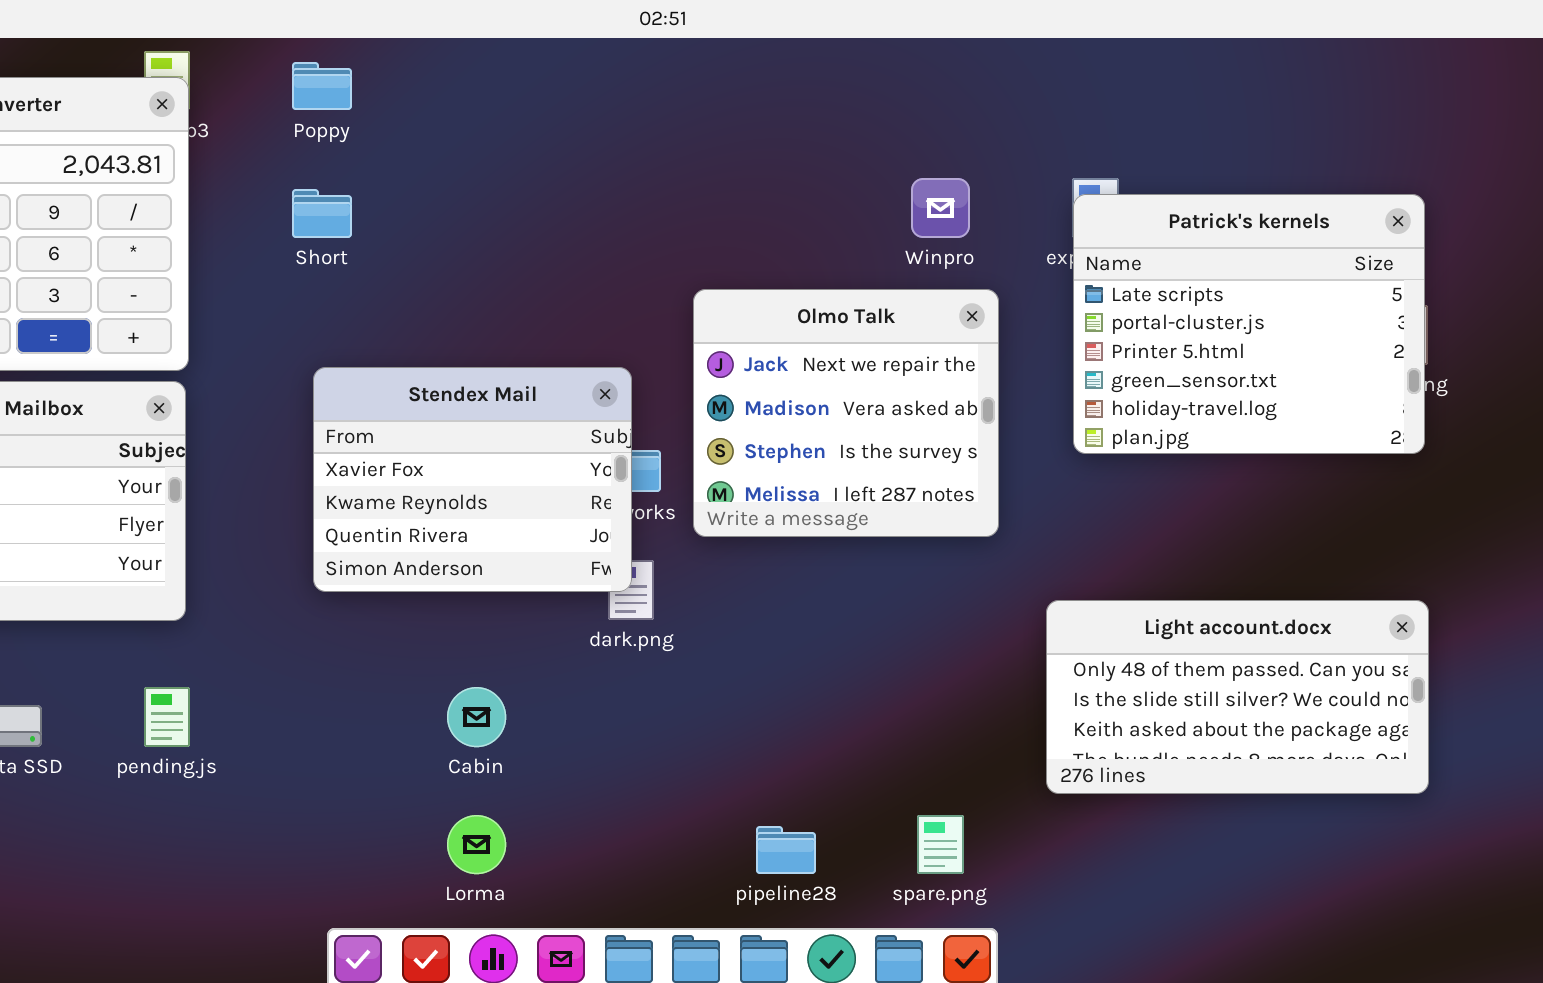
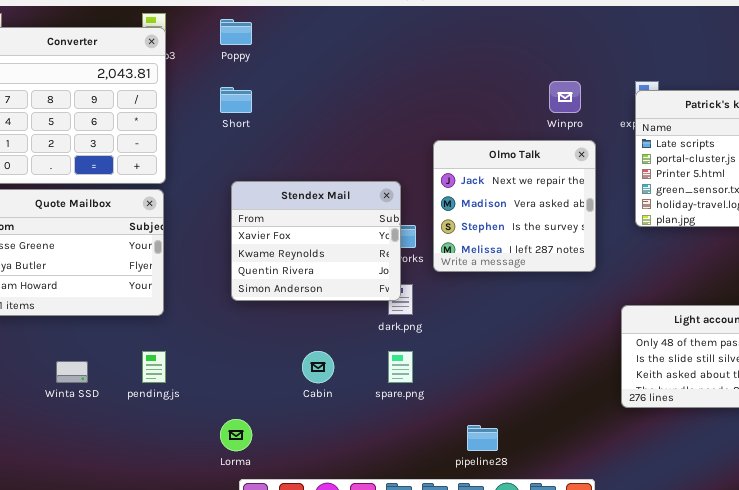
Lorma: [447,815,506,874] -> [220,419,252,451], moved
spare.png: [917,815,964,874] -> [388,351,413,383], moved

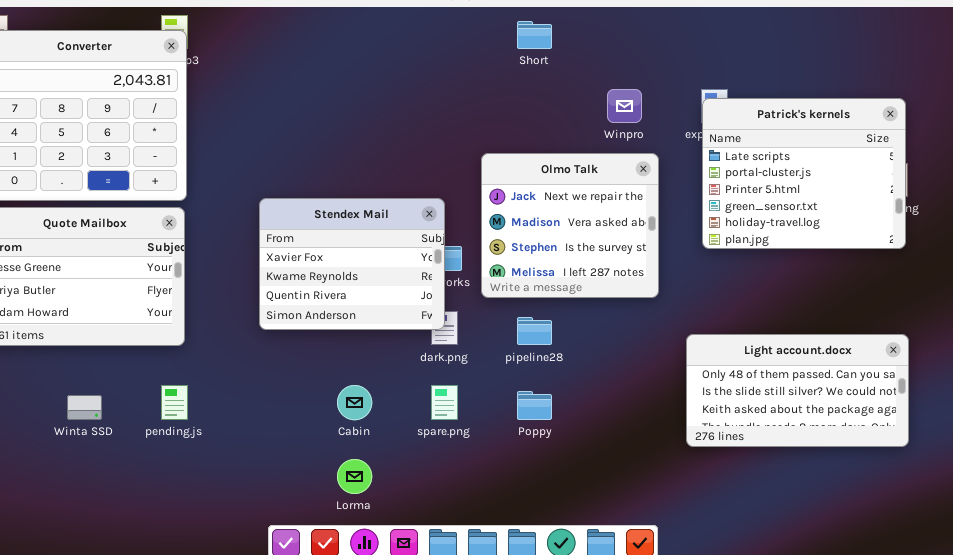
Poppy: [220,19,252,45] -> [517,391,552,420], moved
Short: [220,87,252,113] -> [517,21,552,49], moved
Lorma: [220,419,252,451] -> [337,459,372,494], moved
pipeline28: [467,425,498,451] -> [517,317,552,345], moved

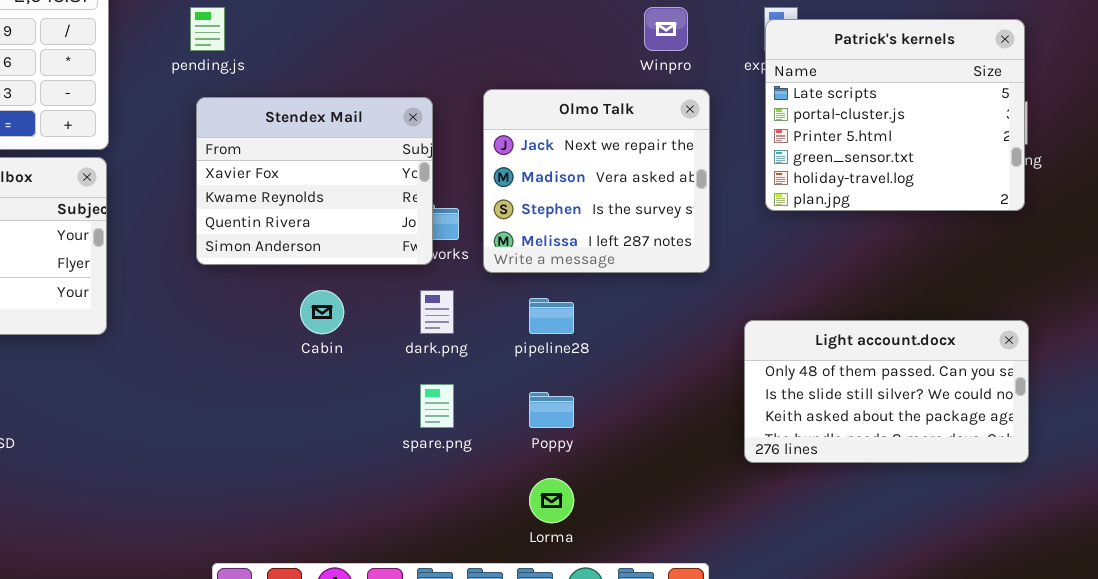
Stendex Mail: [259,198,445,330] -> [196,97,433,265], moved
pending.js: [161,385,188,420] -> [190,7,225,51], moved
Cabin: [337,385,372,420] -> [300,290,344,334], moved
Lorma: [337,459,372,494] -> [529,478,574,523], moved

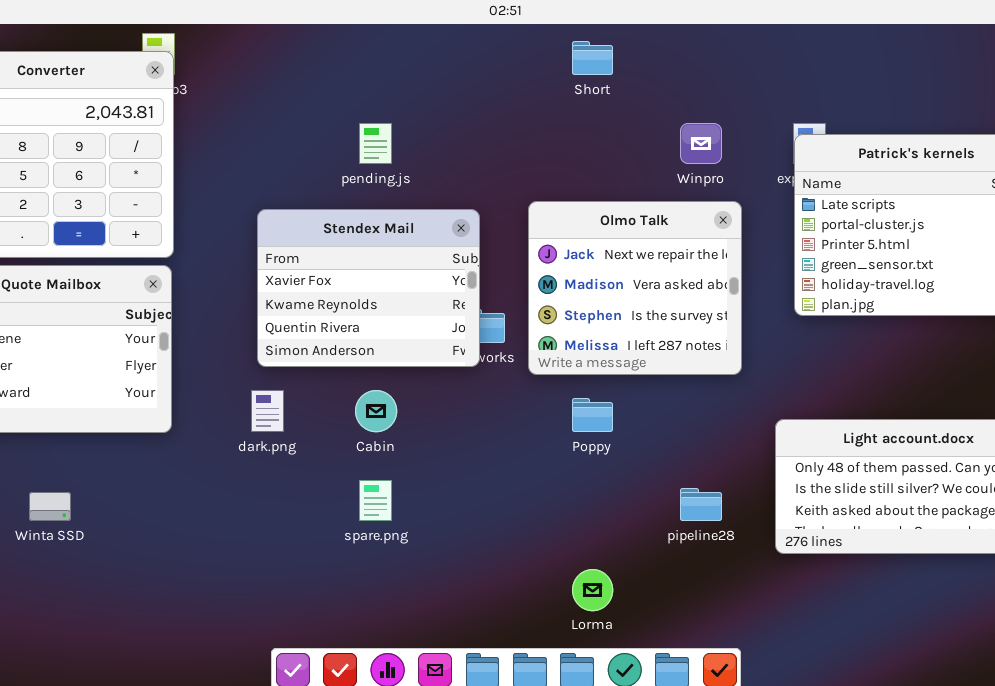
pending.js: [190,7,225,51] -> [359,123,392,164], moved
dark.png: [420,290,454,334] -> [251,390,284,432], moved
pipeline28: [529,298,574,334] -> [680,488,722,521], moved
spare.png: [420,384,454,428] -> [359,480,392,521], moved
Poppy: [529,392,574,428] -> [572,398,613,432], moved

